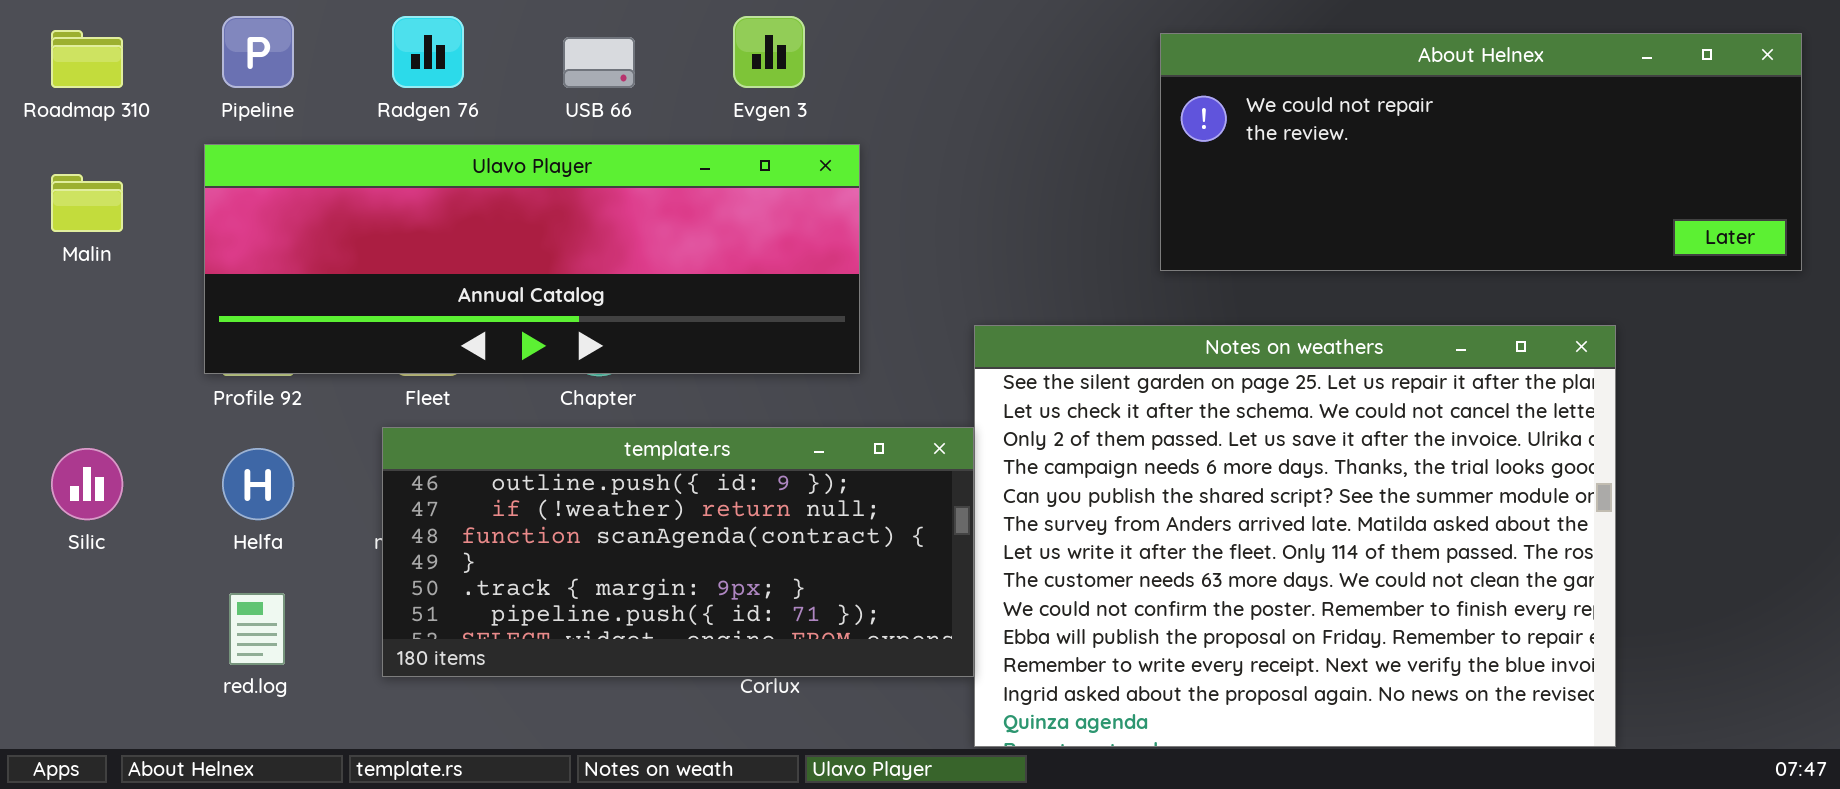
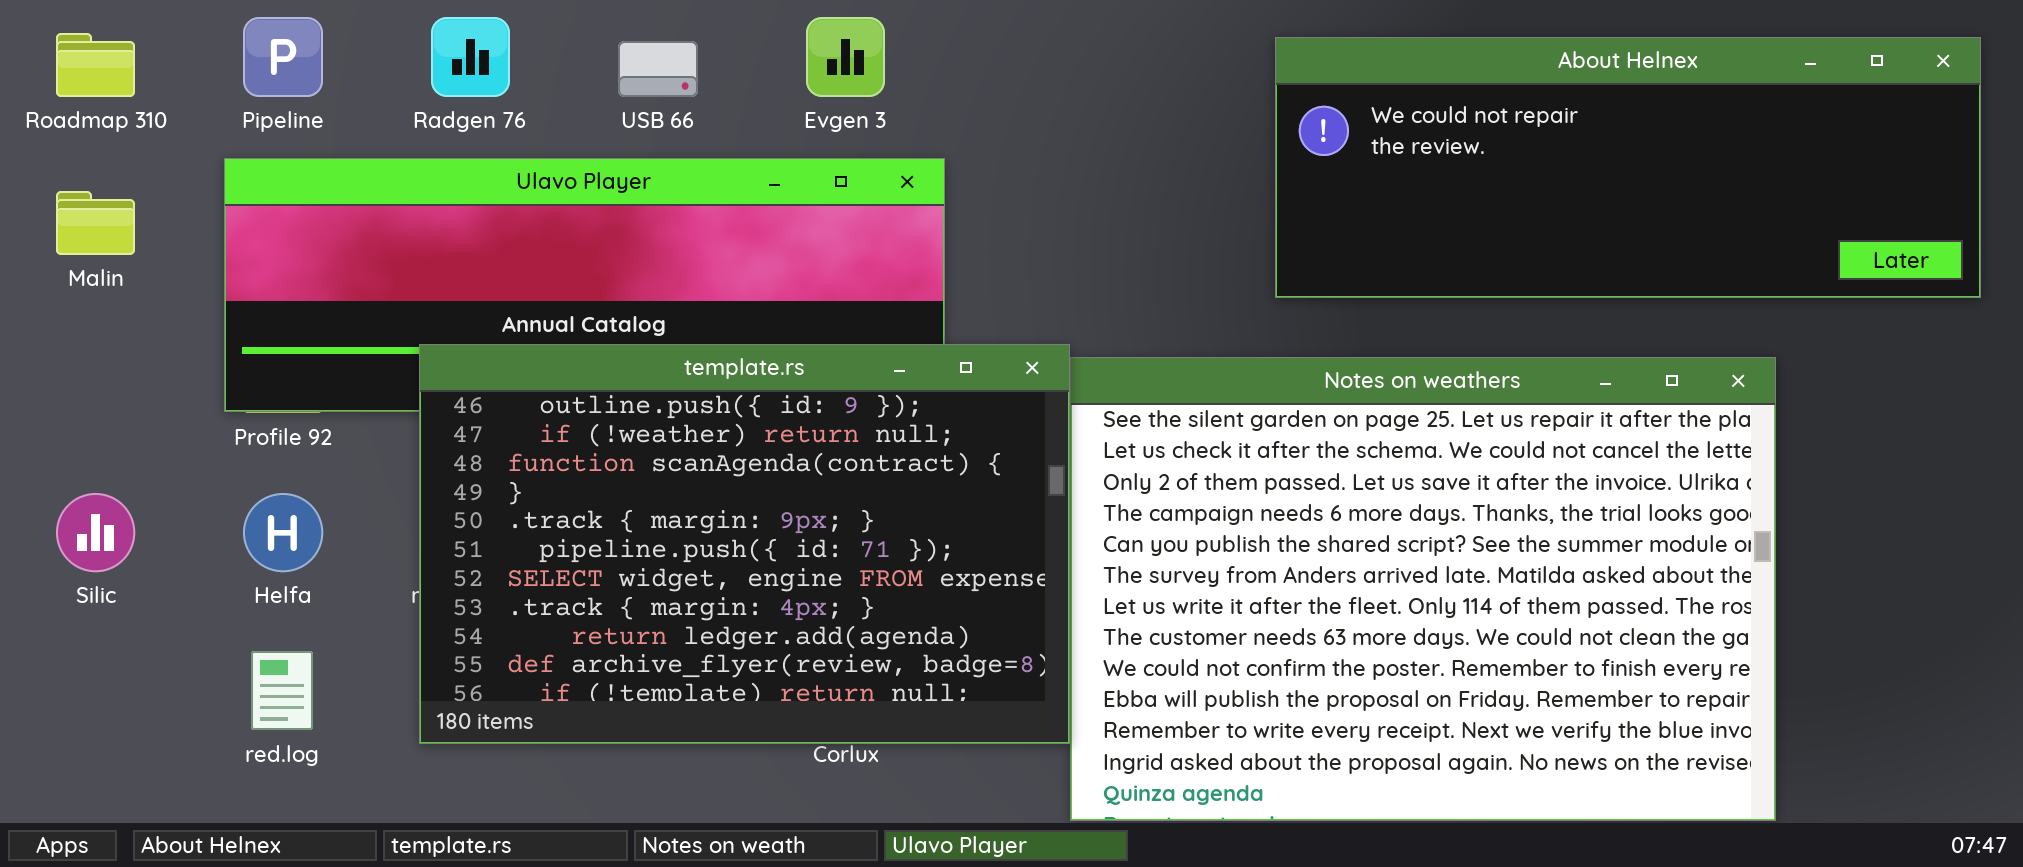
template.rs: [382,427,974,677] -> [419,344,1070,744], resized

